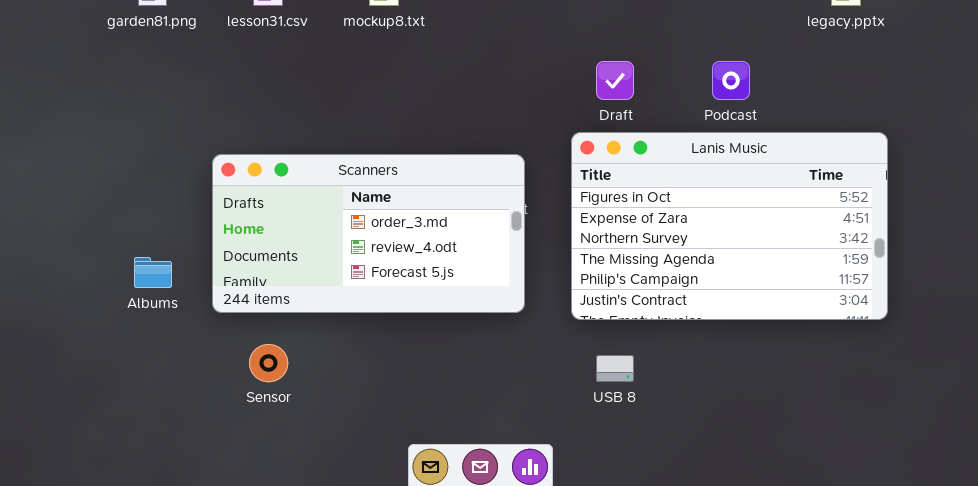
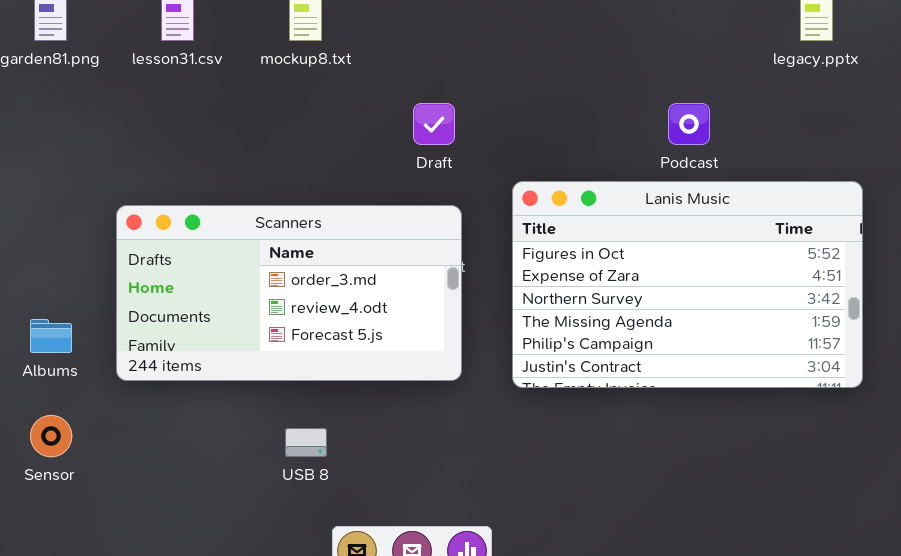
Draft: [596,61,634,100] -> [413,103,455,145], moved
Sensor: [249,344,288,382] -> [30,415,72,457], moved
USB 8: [596,355,634,382] -> [285,428,327,457], moved

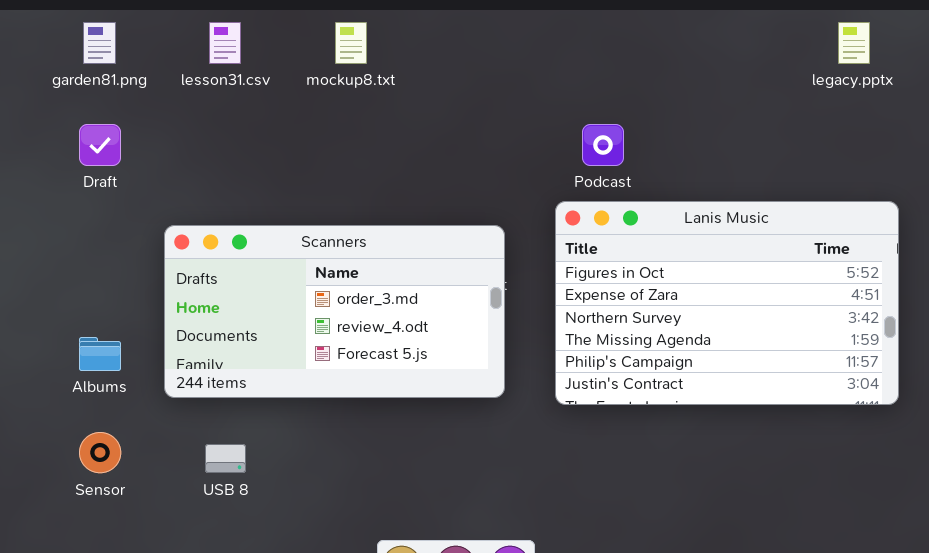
Draft: [413,103,455,145] -> [79,124,121,166], moved
Podcast: [668,103,710,145] -> [582,124,624,166], moved
USB 8: [285,428,327,457] -> [205,444,246,473], moved

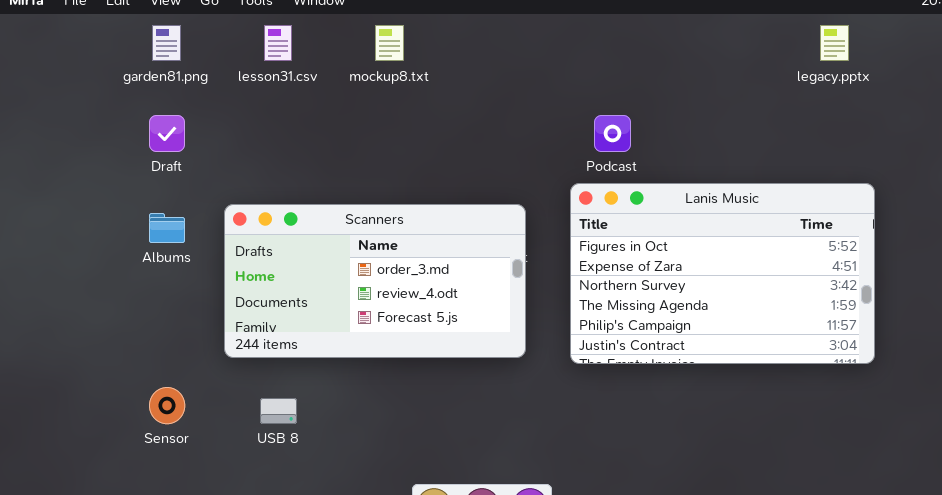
Albums: [79,337,121,371] -> [149,213,185,243], moved

